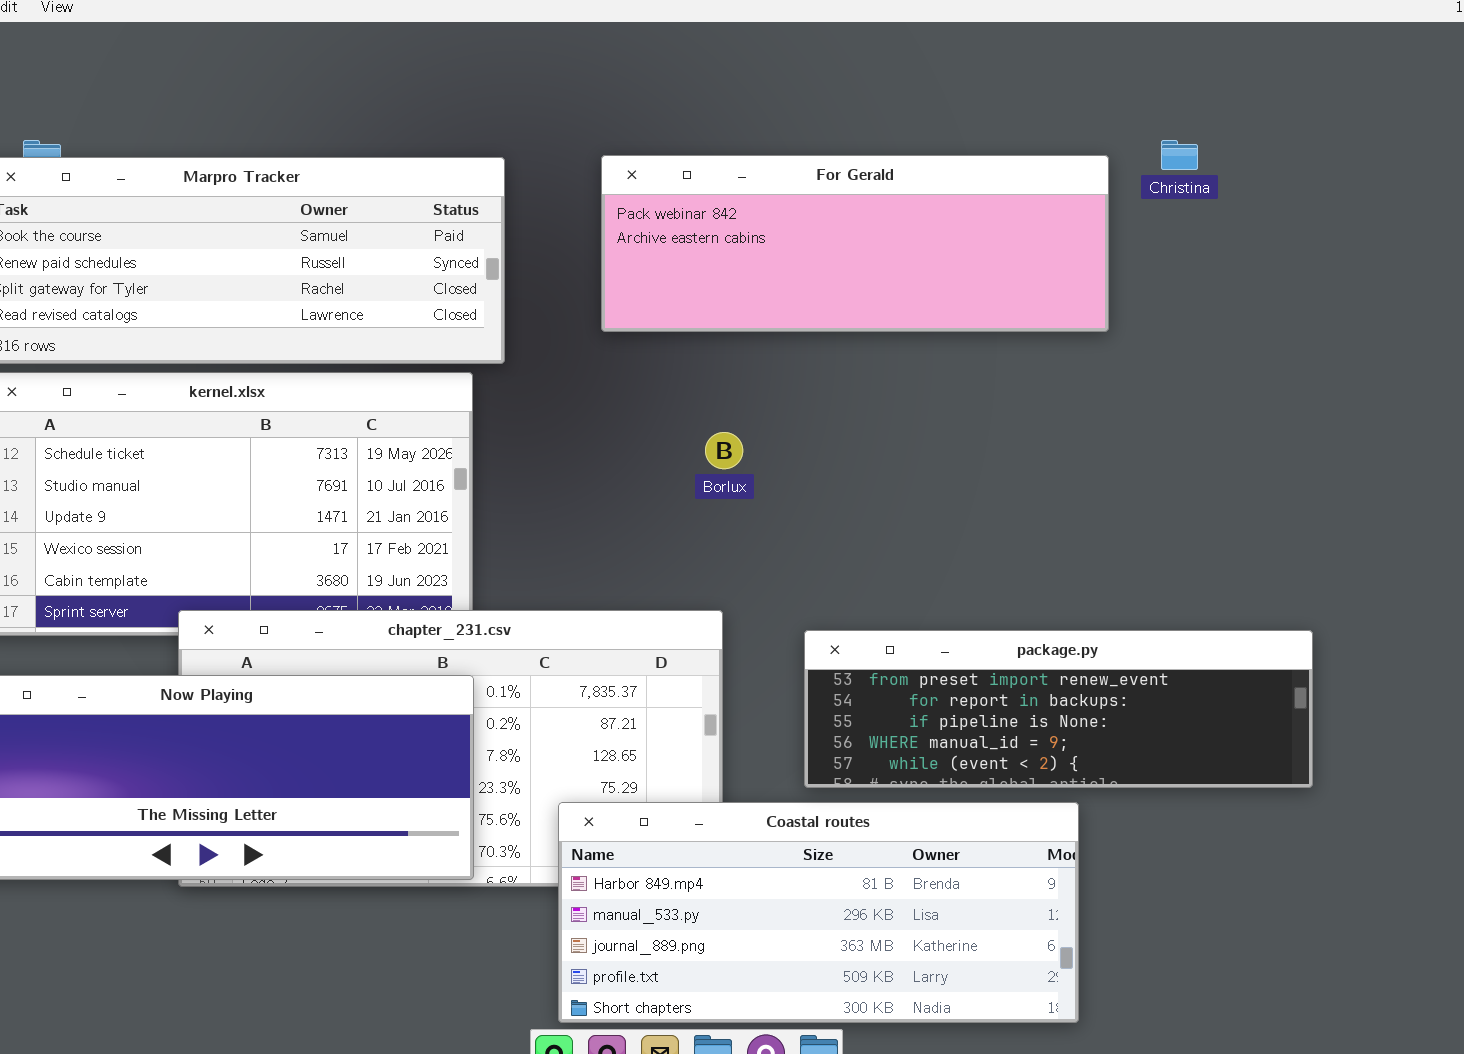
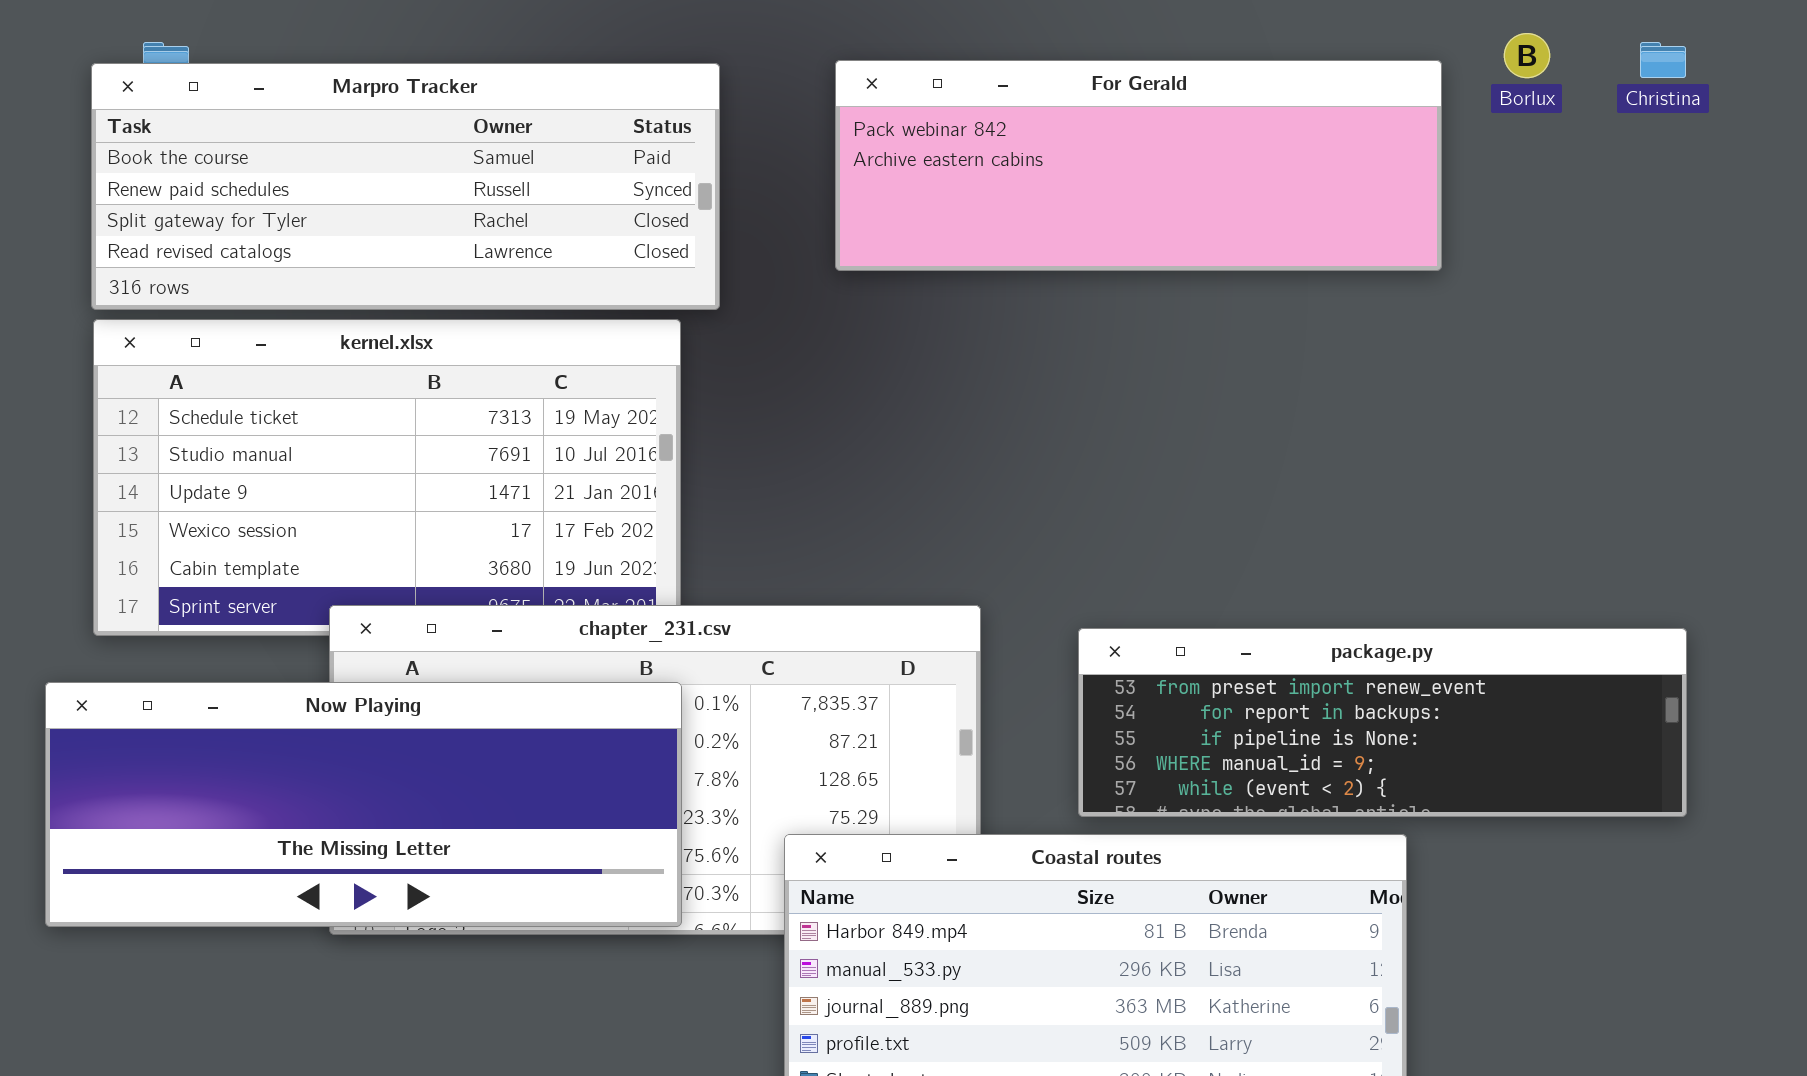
Christina: [1161,140,1198,170] -> [1640,42,1686,78], moved
Borlux: [705,432,743,469] -> [1504,33,1550,78], moved

